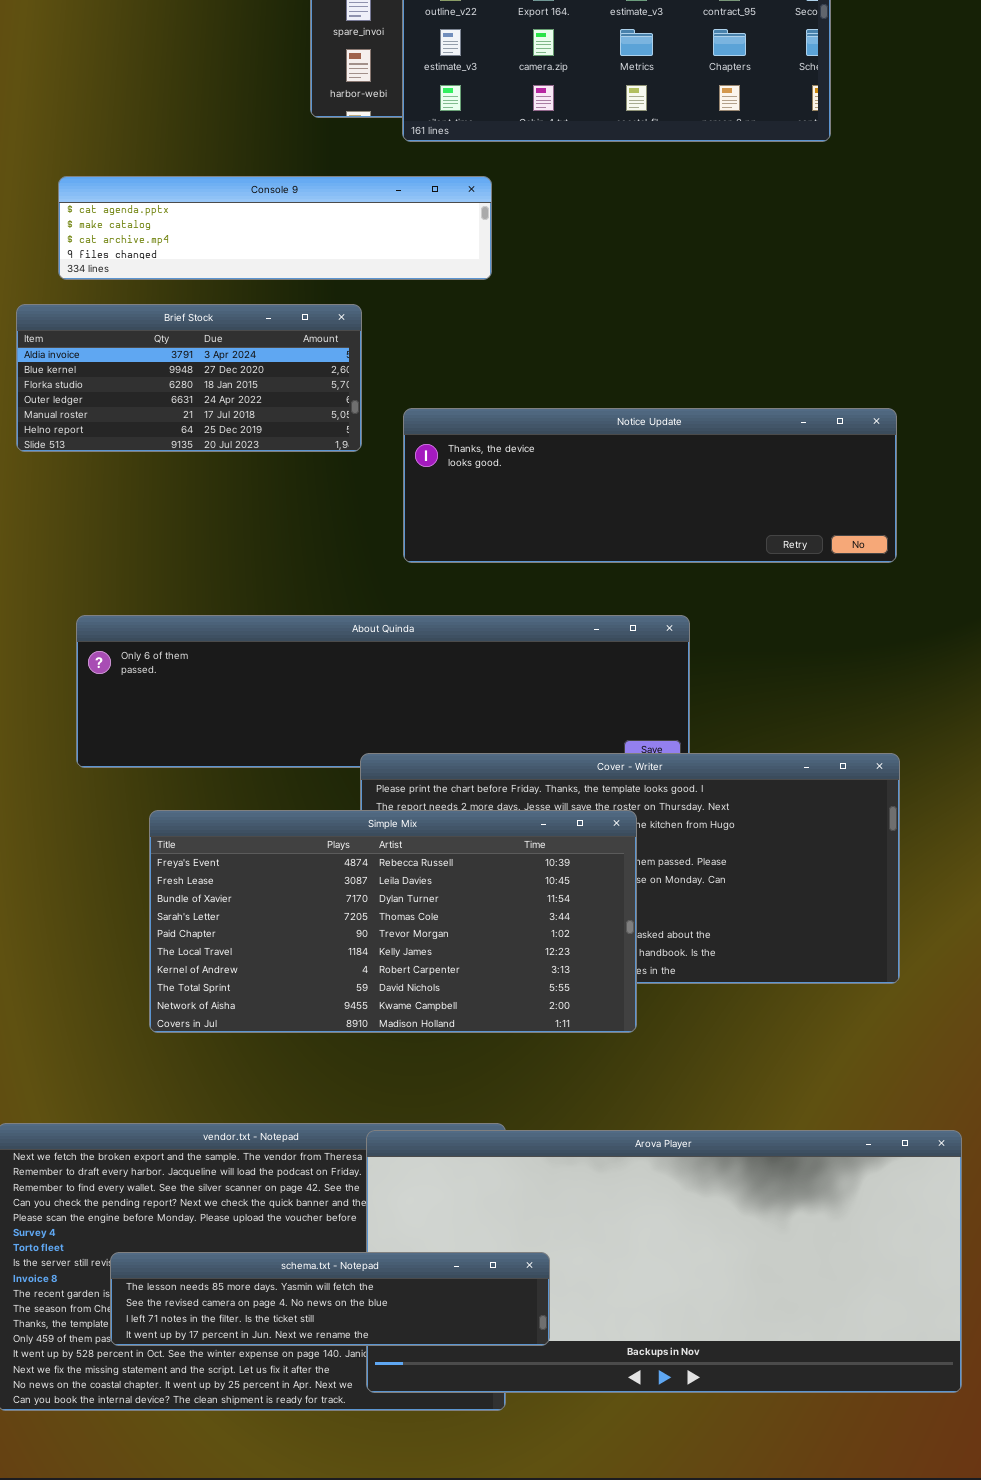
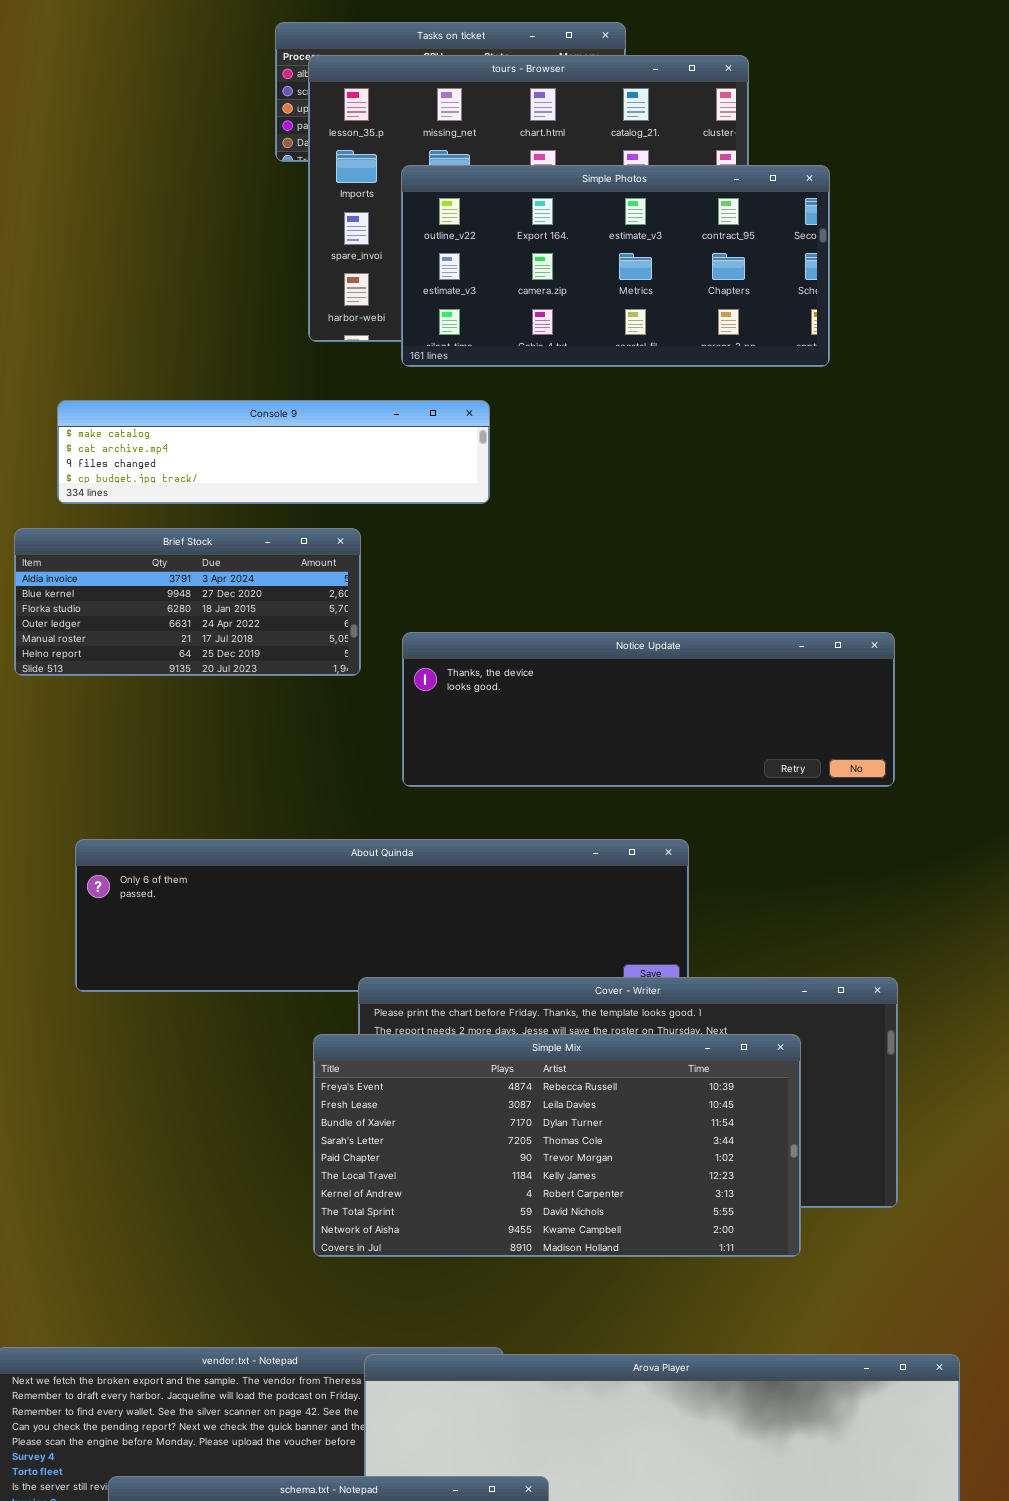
Console 9: [58,176,492,280] -> [57,400,490,504], scrolled down 1 row
Simple Mix: [149,810,637,1033] -> [313,1034,801,1257], moved

